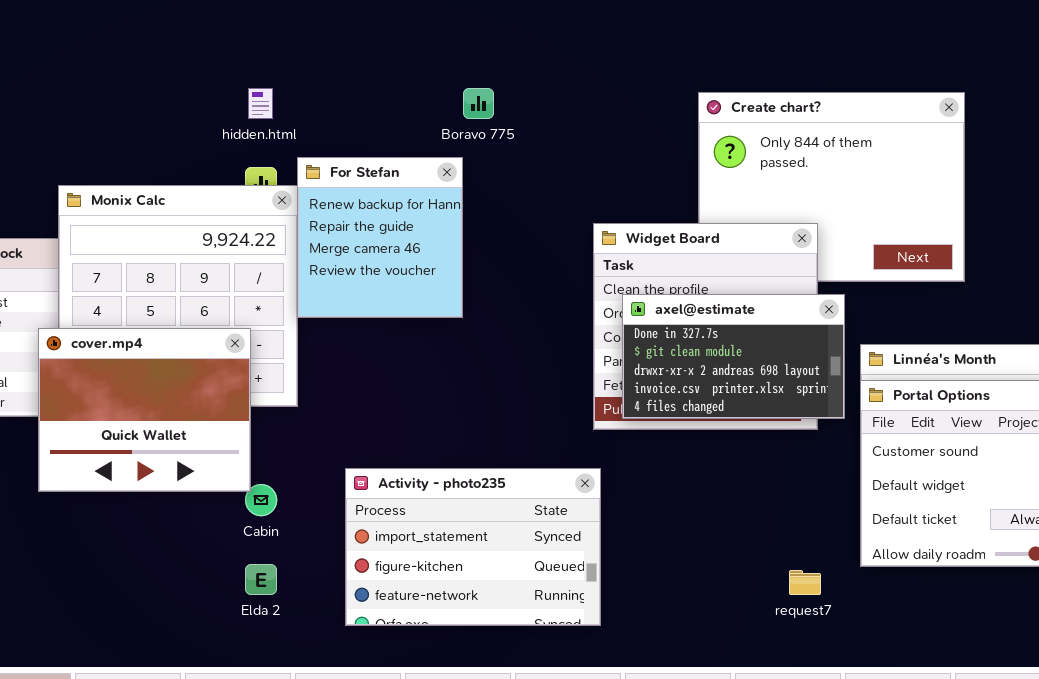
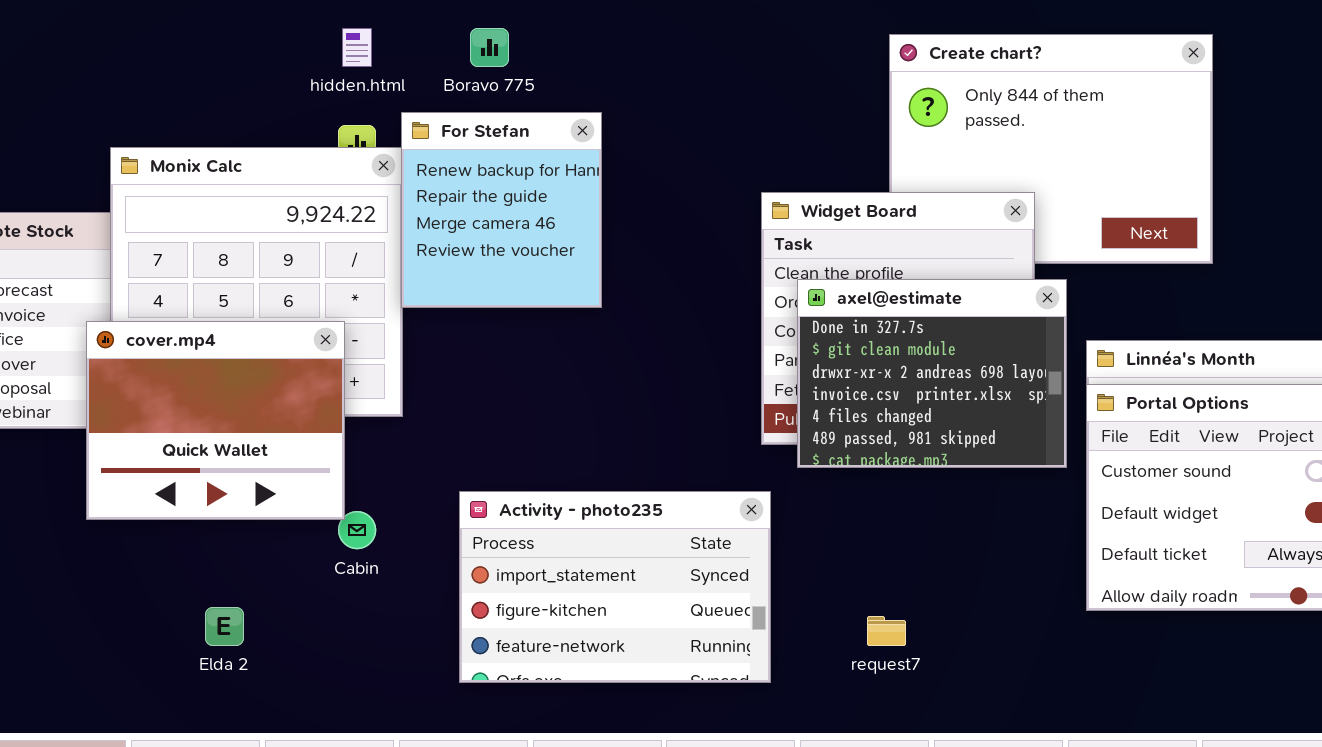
Boravo 775: [463,88,494,119] -> [470,28,509,67], moved
axel@estimate: [622,294,845,419] -> [797,279,1067,468], resized
Elda 2: [245,564,277,595] -> [205,607,244,646], moved
request7: [789,570,821,595] -> [867,616,906,646], moved

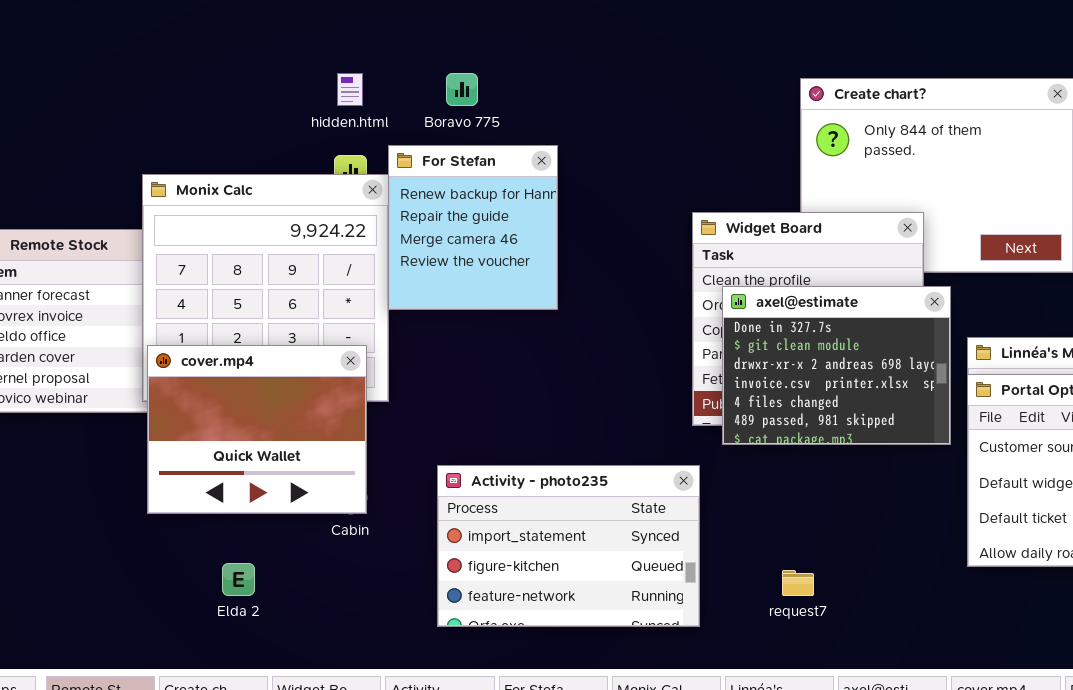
cover.mp4: [86,321,345,520] -> [147,345,367,514], moved

